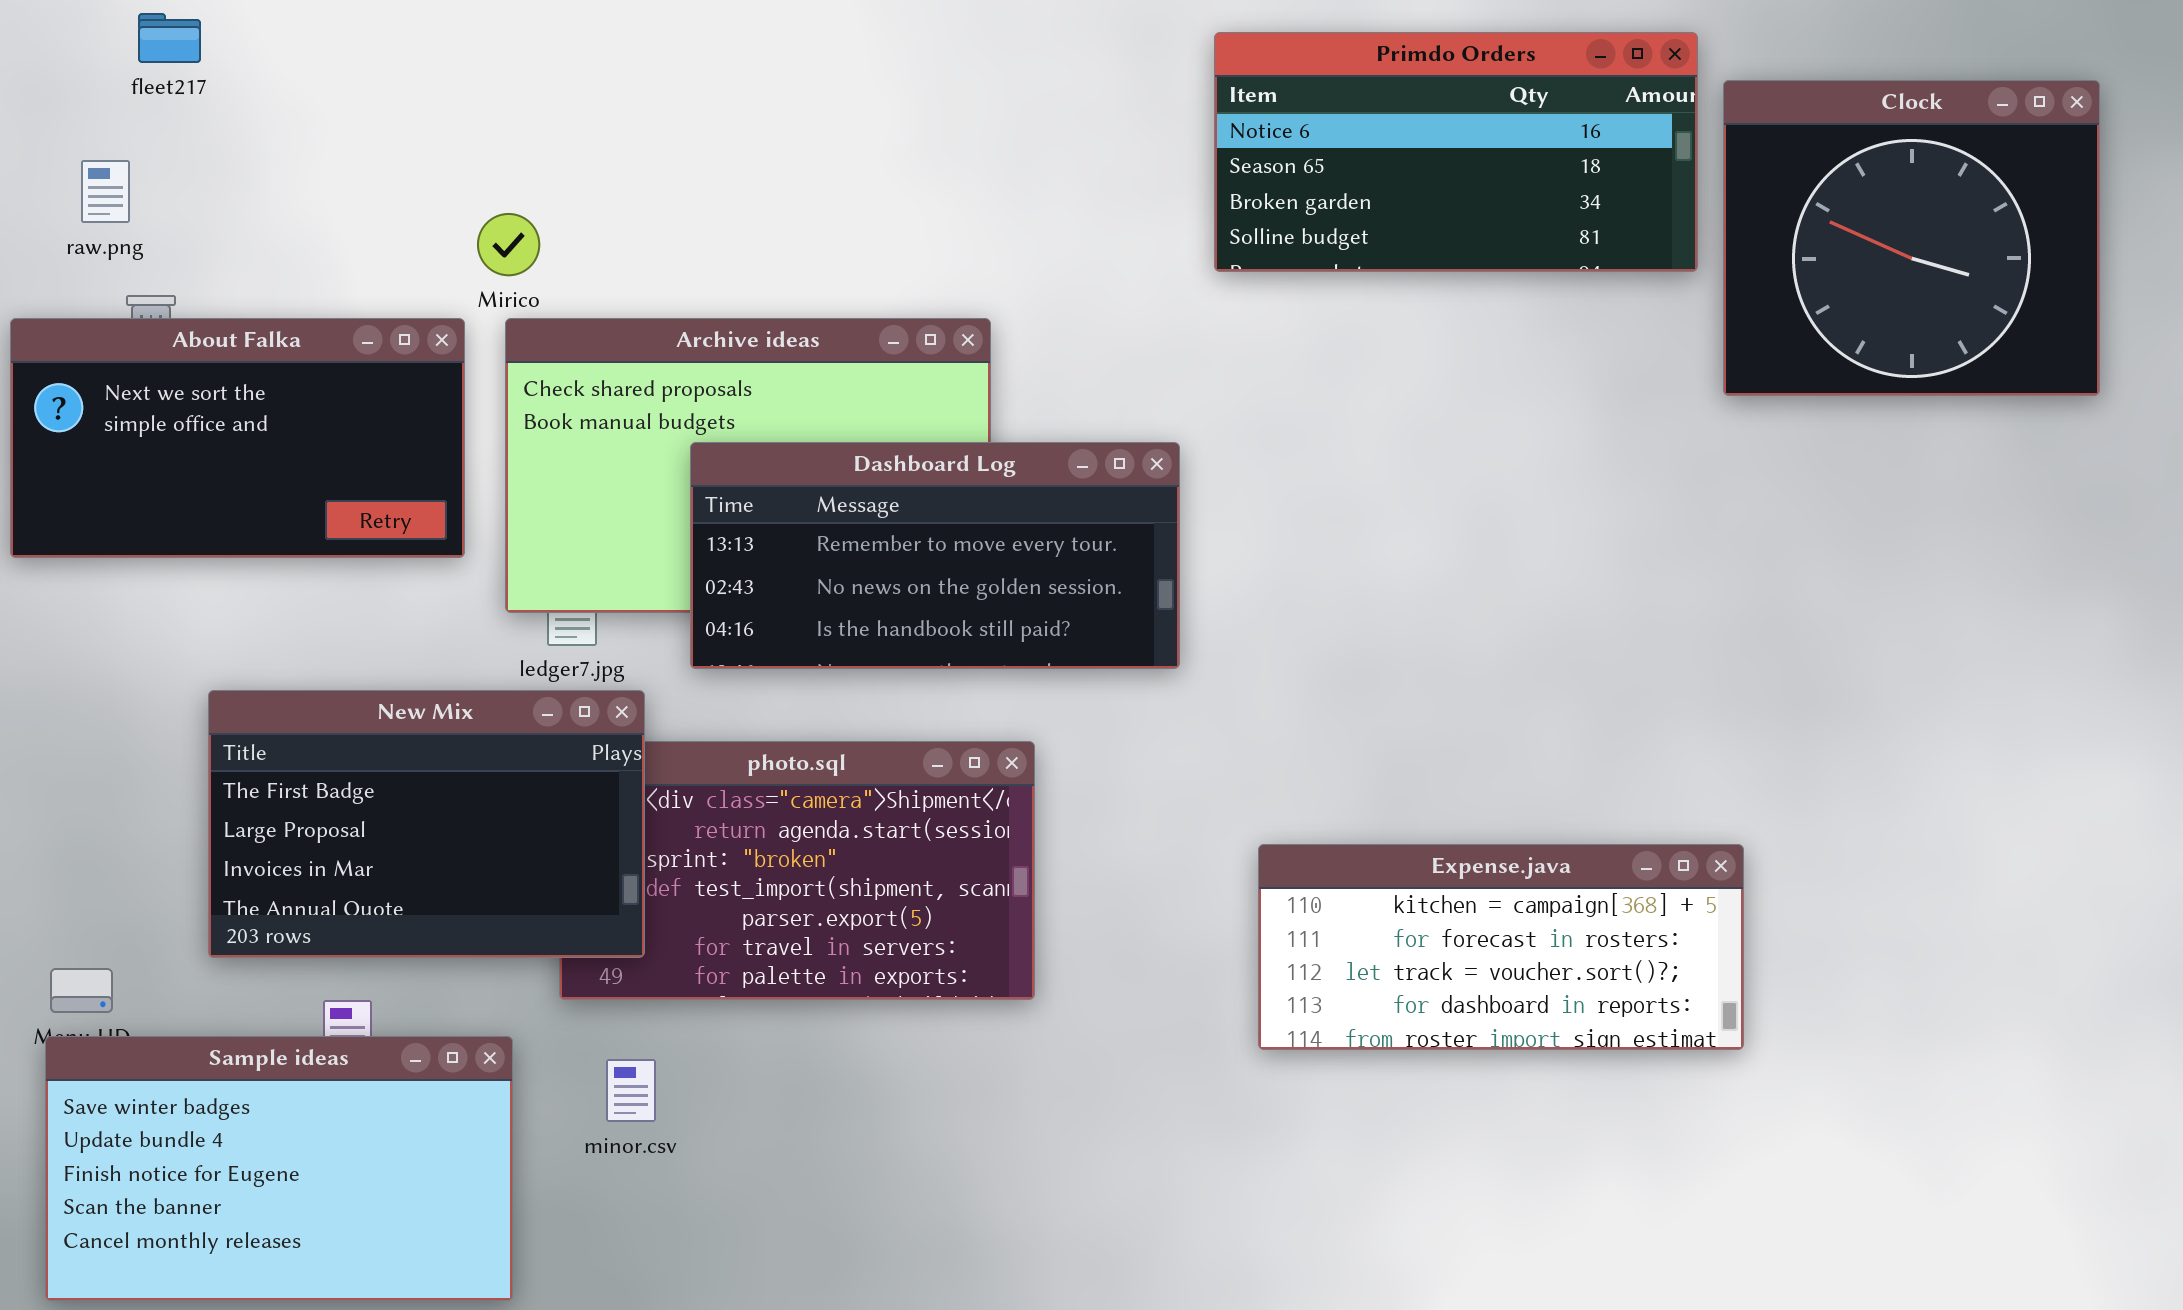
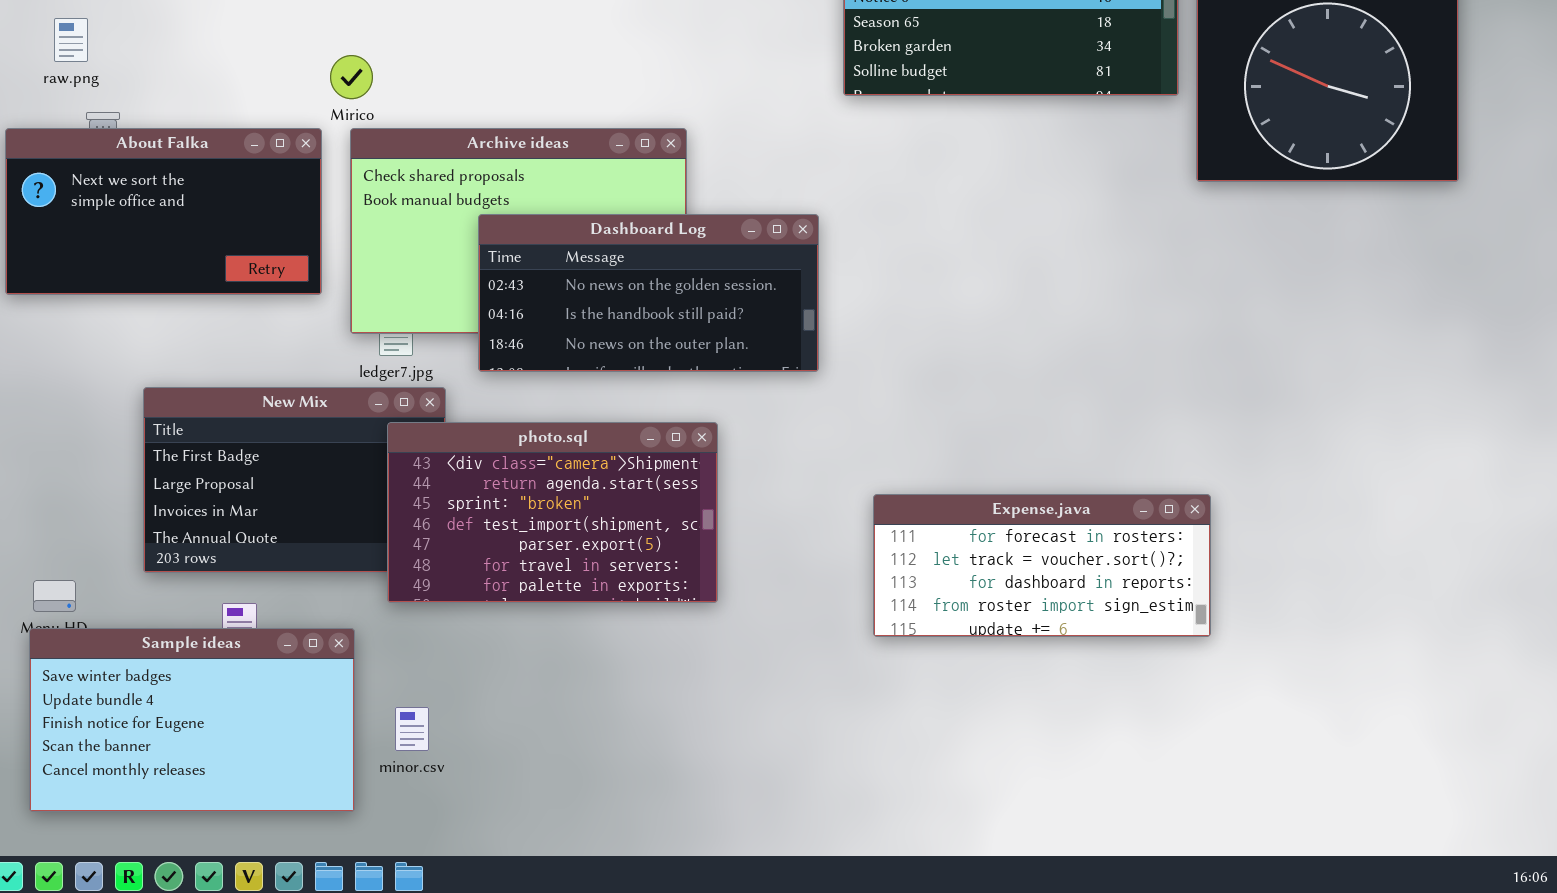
Dashboard Log: [690,442,1180,669] -> [478,214,819,372], scrolled down 1 row
photo.sql: [559,741,1035,1000] -> [387,422,718,603], raised
Expense.java: [1258,844,1744,1050] -> [873,494,1211,637], scrolled down 1 row
minor.csv: [606,1059,656,1122] -> [395,707,429,751], moved

